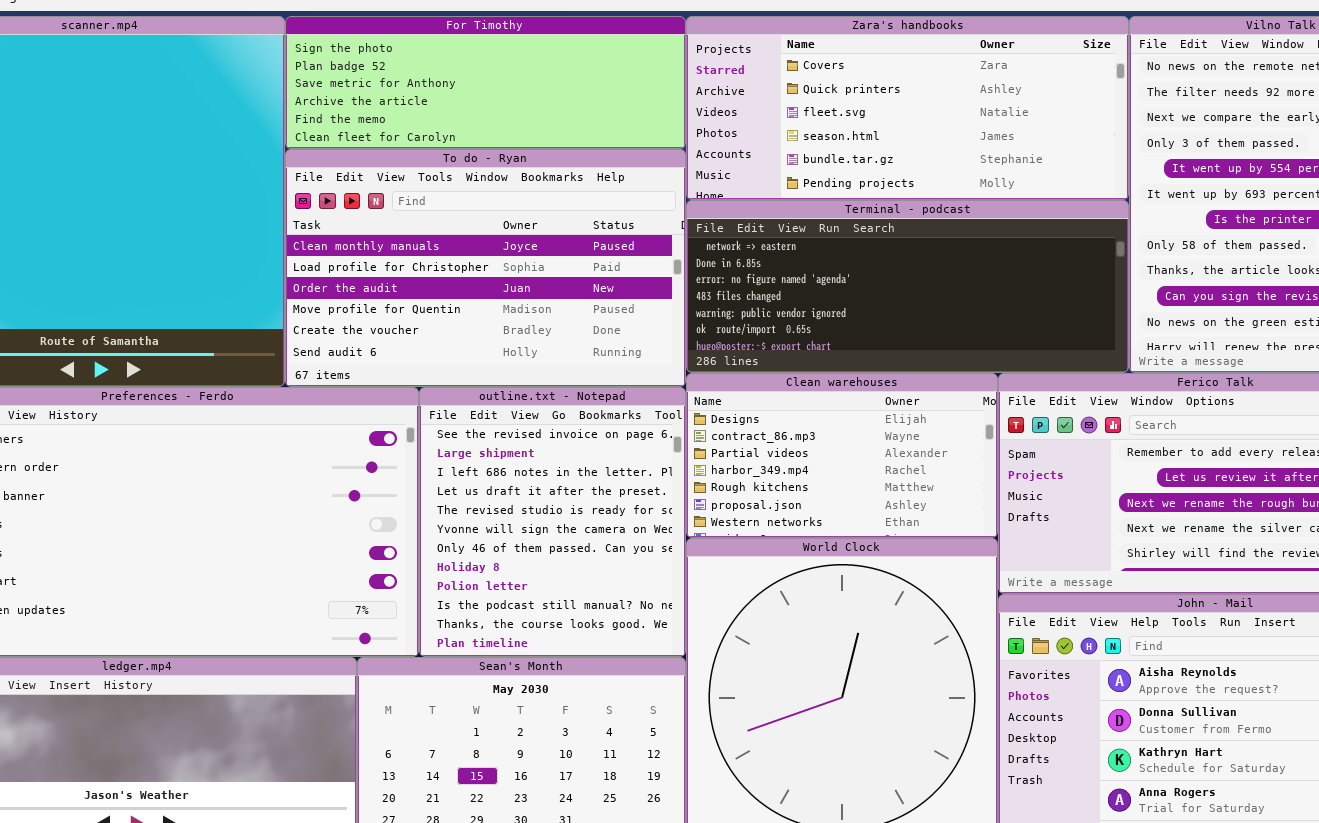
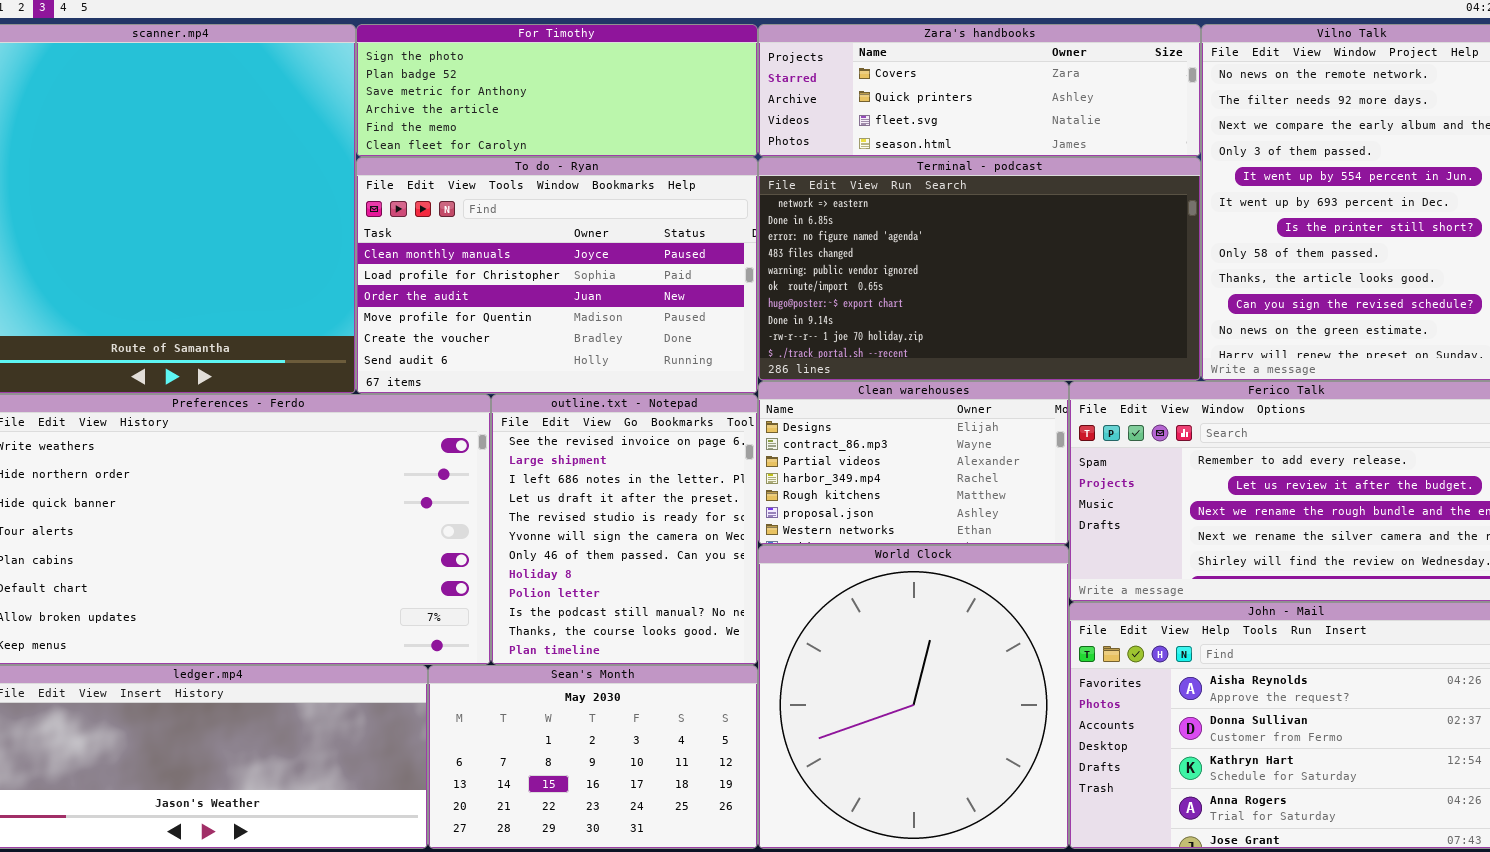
Zara's handbooks: [686,16,1129,200] -> [758,24,1201,157], resized
Terminal - podcast: [686,200,1129,373] -> [758,157,1201,381], resized

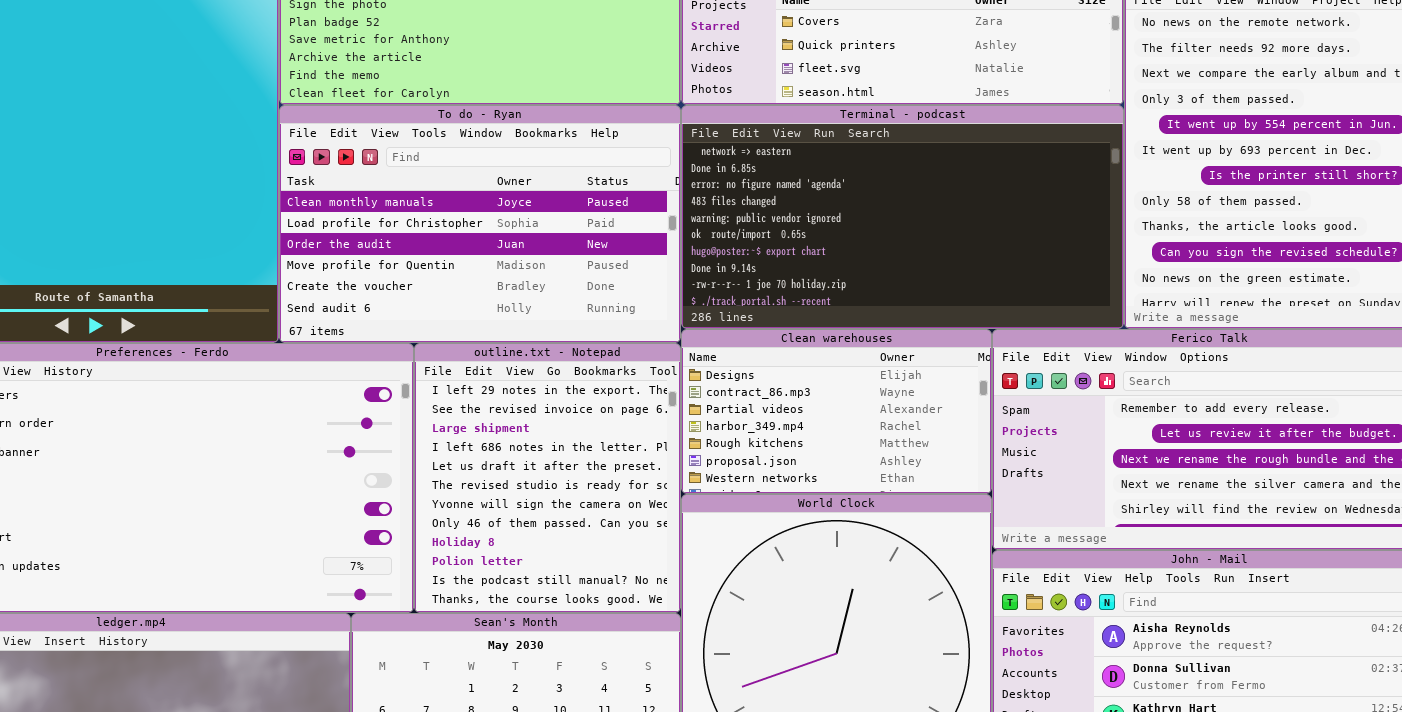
outline.txt - Notepad: [491,394,758,665] -> [414,343,681,613], scrolled up 1 row

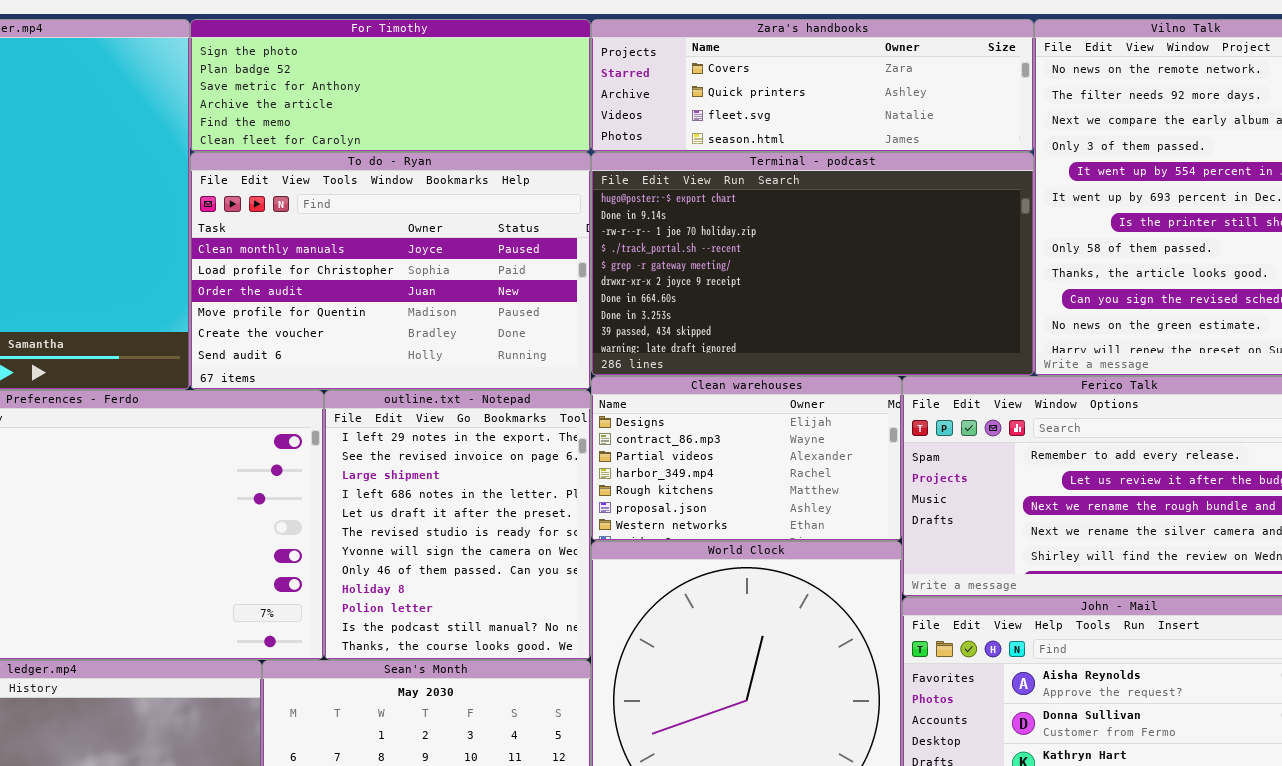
Terminal - podcast: [681,105,1124,329] -> [591,152,1034,376], scrolled down 6 rows

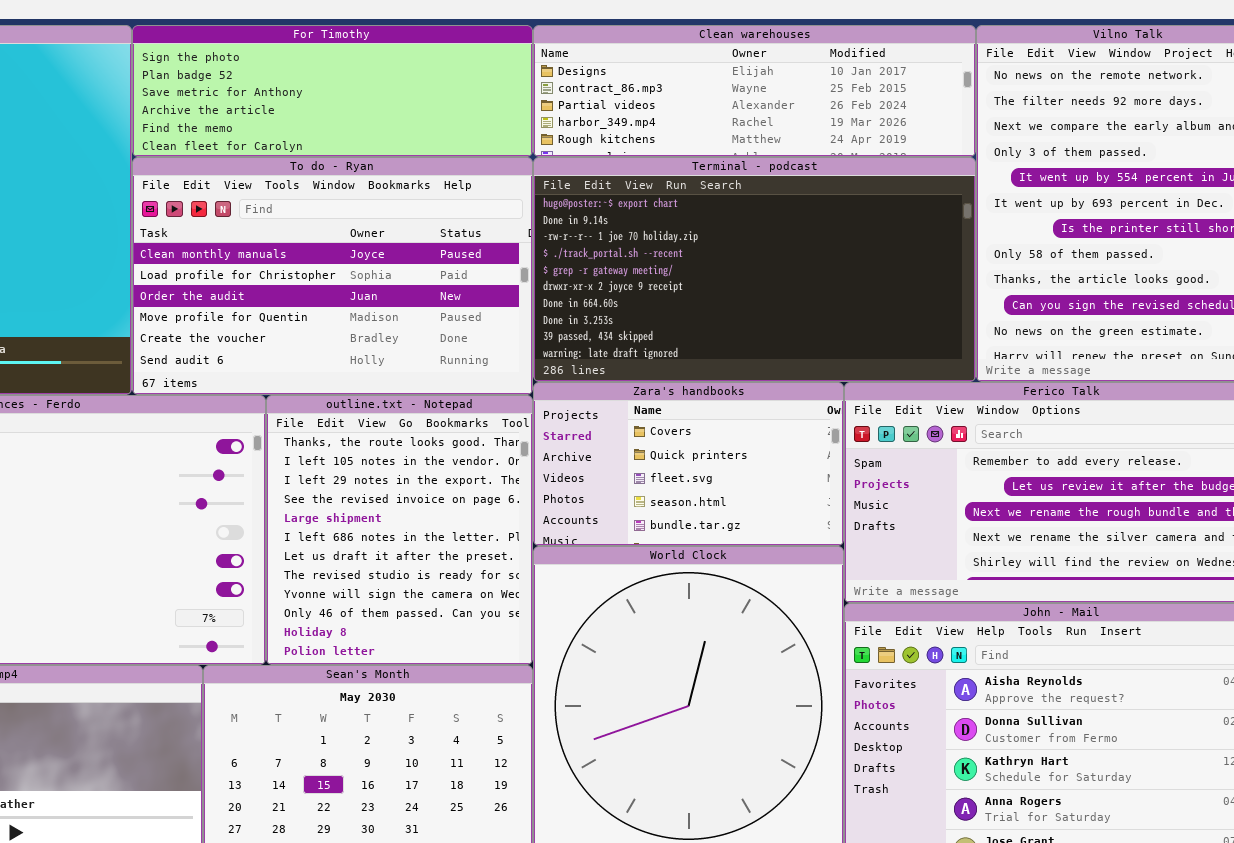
Zara's handbooks: [591,19,1034,152] -> [533,382,844,546], moved, resized
Clean warehouses: [591,376,902,541] -> [533,25,976,157], moved, resized
outline.txt - Notepad: [324,390,591,660] -> [266,395,533,665], scrolled up 2 rows

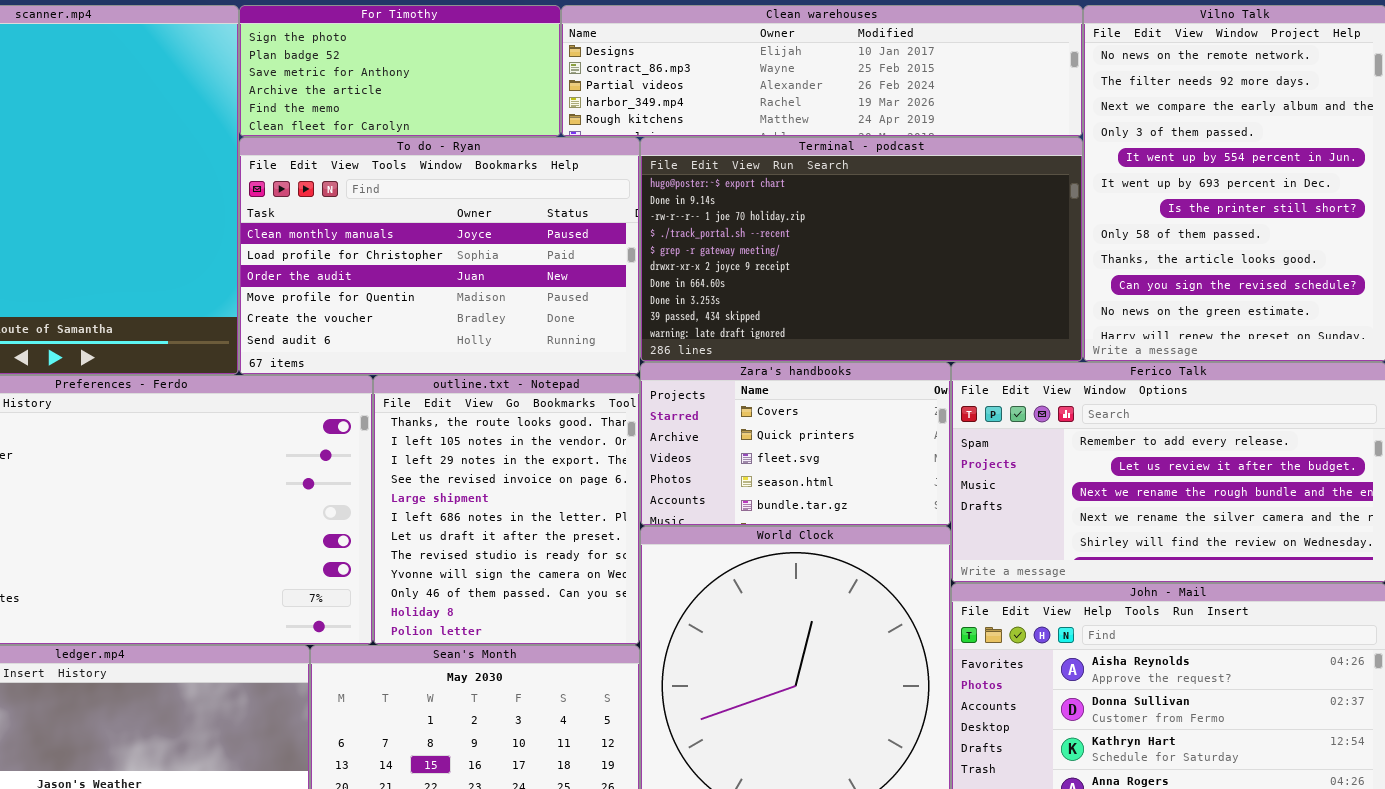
For Timothy: [132,25,533,157] -> [239,5,561,137], resized
Clean warehouses: [533,25,976,157] -> [561,5,1083,137], resized

